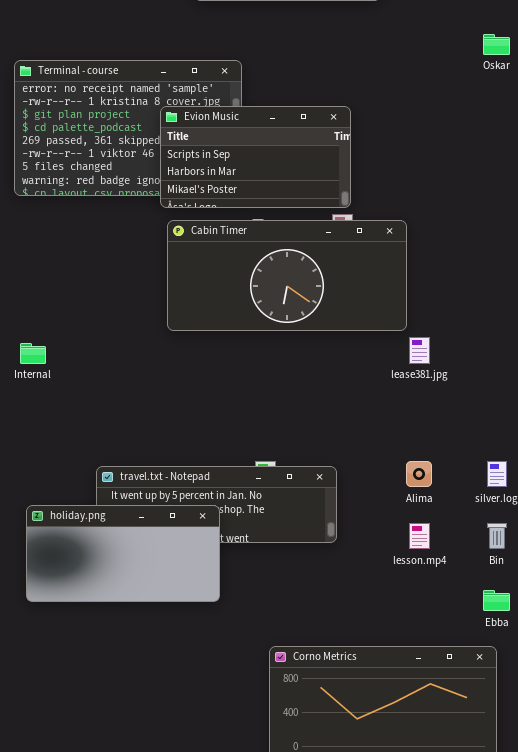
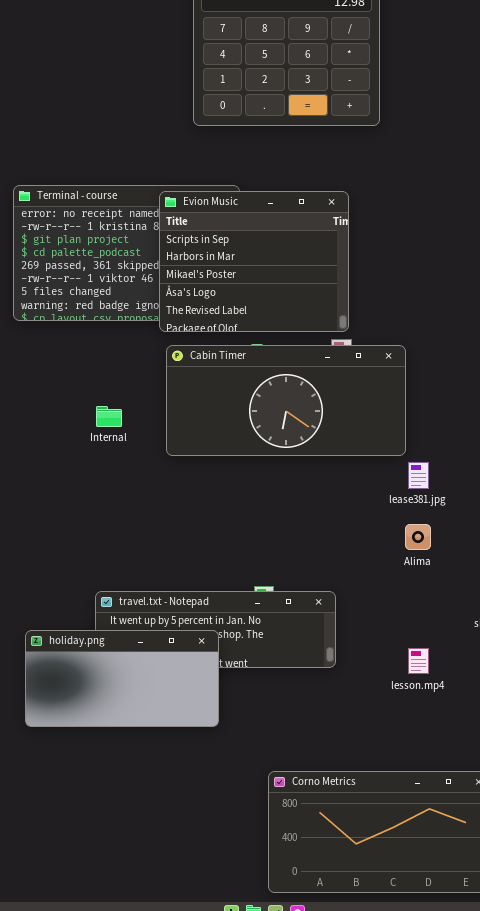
Evion Music: [160,106,351,208] -> [159,191,349,332], resized
Internal: [20,343,46,364] -> [96,406,122,427], moved
Alima: [406,461,432,487] -> [405,524,431,550], moved

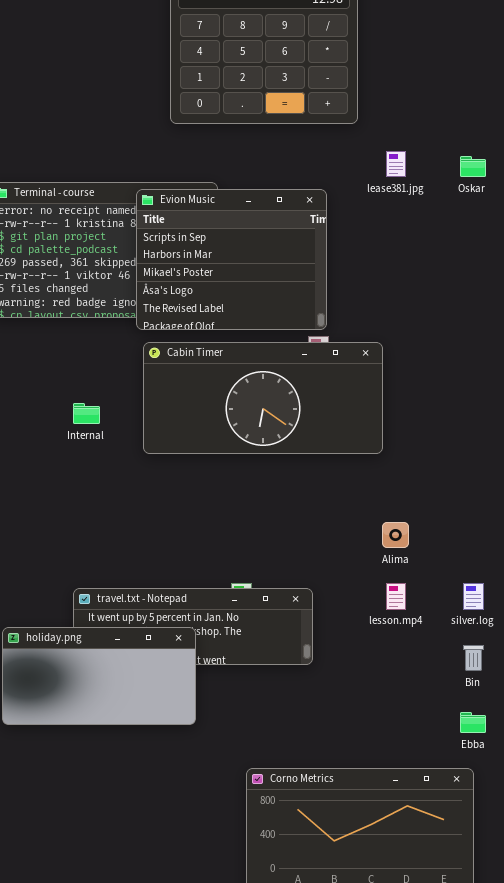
lease381.jpg: [408,462,429,489] -> [386,151,406,177], moved
lesson.mp4: [408,648,429,674] -> [386,583,406,610], moved

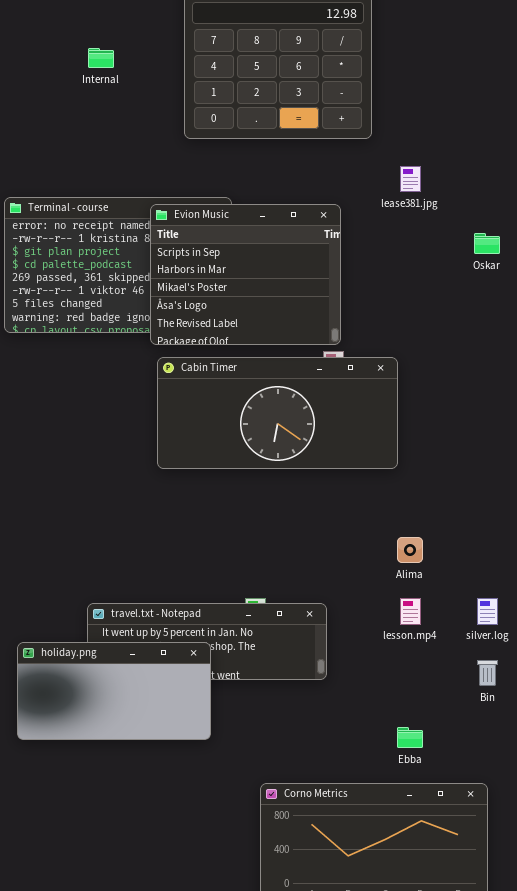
Oskar: [460,156,486,177] -> [474,233,500,254], moved
Internal: [73,403,100,424] -> [88,48,114,68], moved
Ebba: [460,712,486,733] -> [397,727,423,748], moved

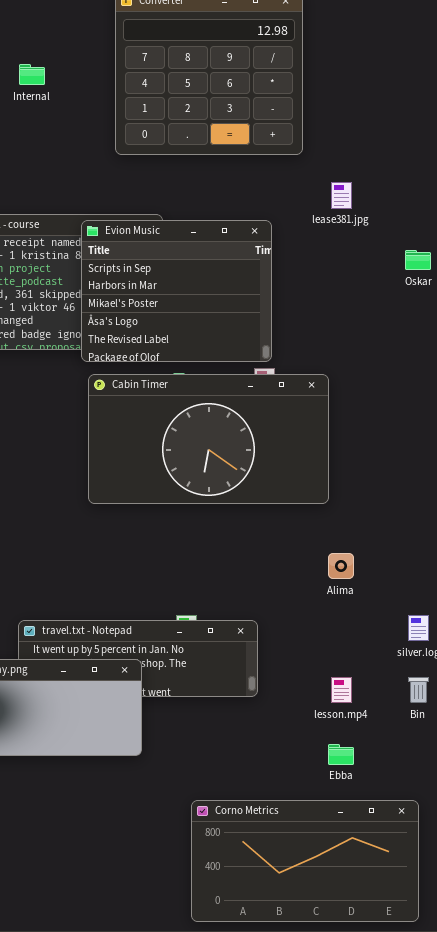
Cabin Timer: [157,357,398,469] -> [88,374,329,504], resized
lesson.mp4: [400,598,421,625] -> [331,677,352,703], moved

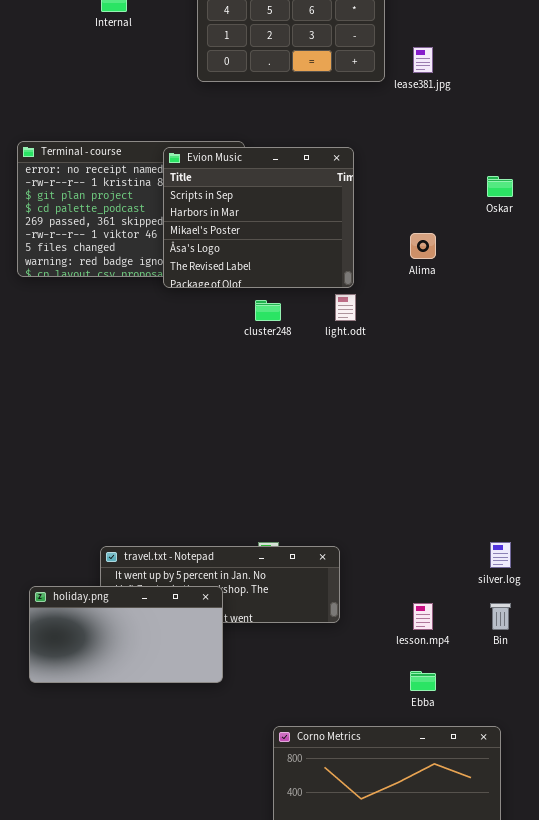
lease381.jpg: [331,182,352,209] -> [413,47,433,73], moved
Cabin Timer: [88,374,329,504] -> none, closed
Alima: [328,553,354,579] -> [410,233,436,259], moved

